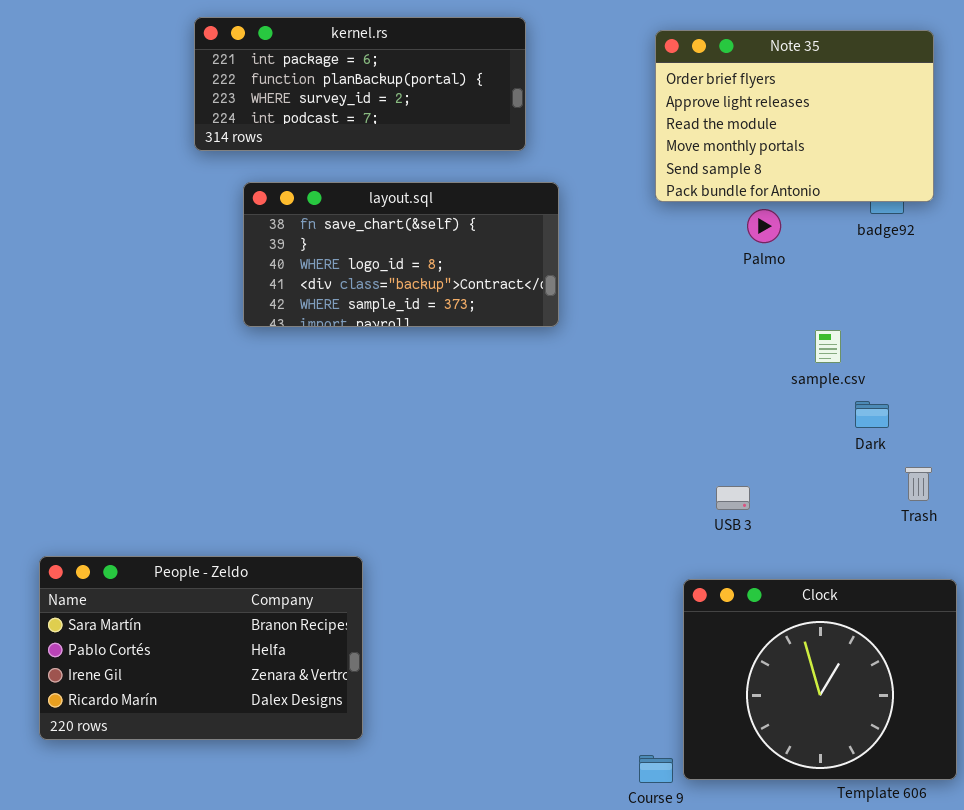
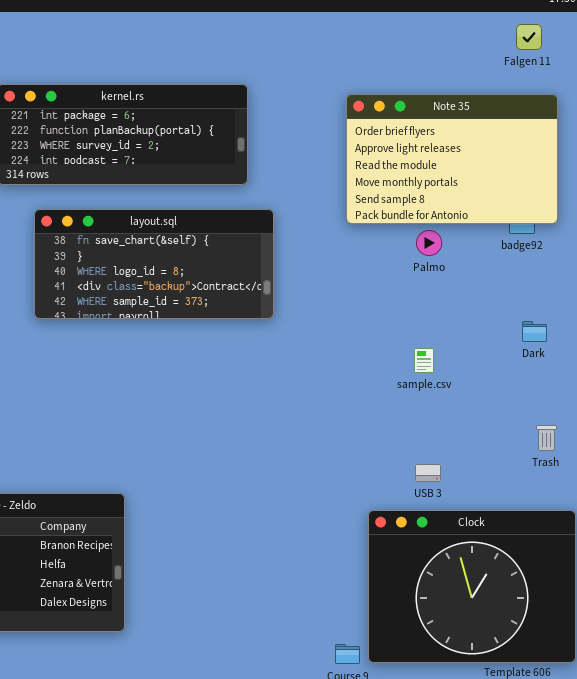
sample.csv: [815,330,841,363] -> [414,348,434,373], moved
Dark: [855,401,889,428] -> [522,321,547,342], moved
USB 3: [716,486,750,510] -> [415,464,441,482], moved

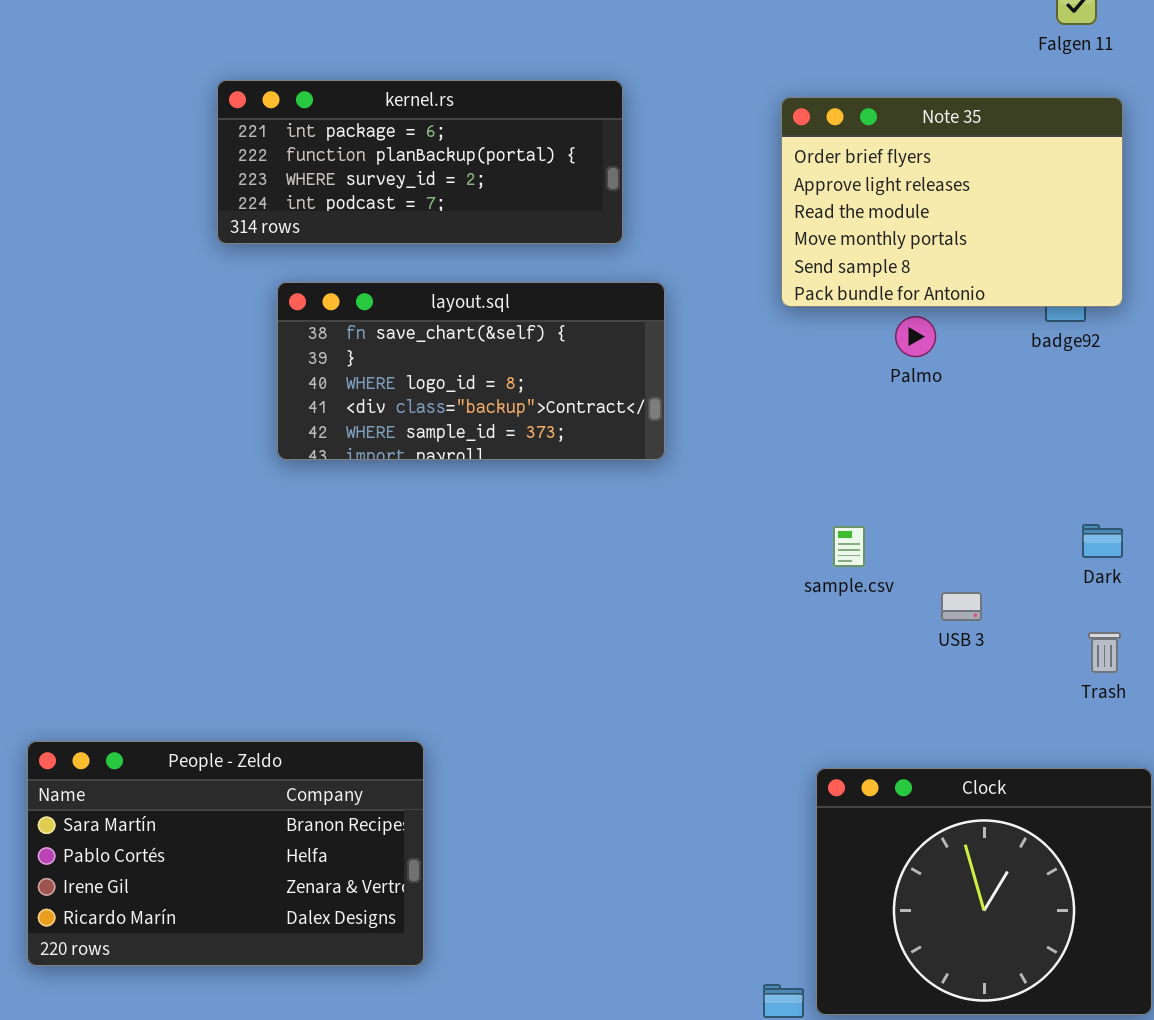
Dark: [522,321,547,342] -> [1082,524,1123,558], moved
sample.csv: [414,348,434,373] -> [833,526,865,567], moved
USB 3: [415,464,441,482] -> [941,592,982,621], moved

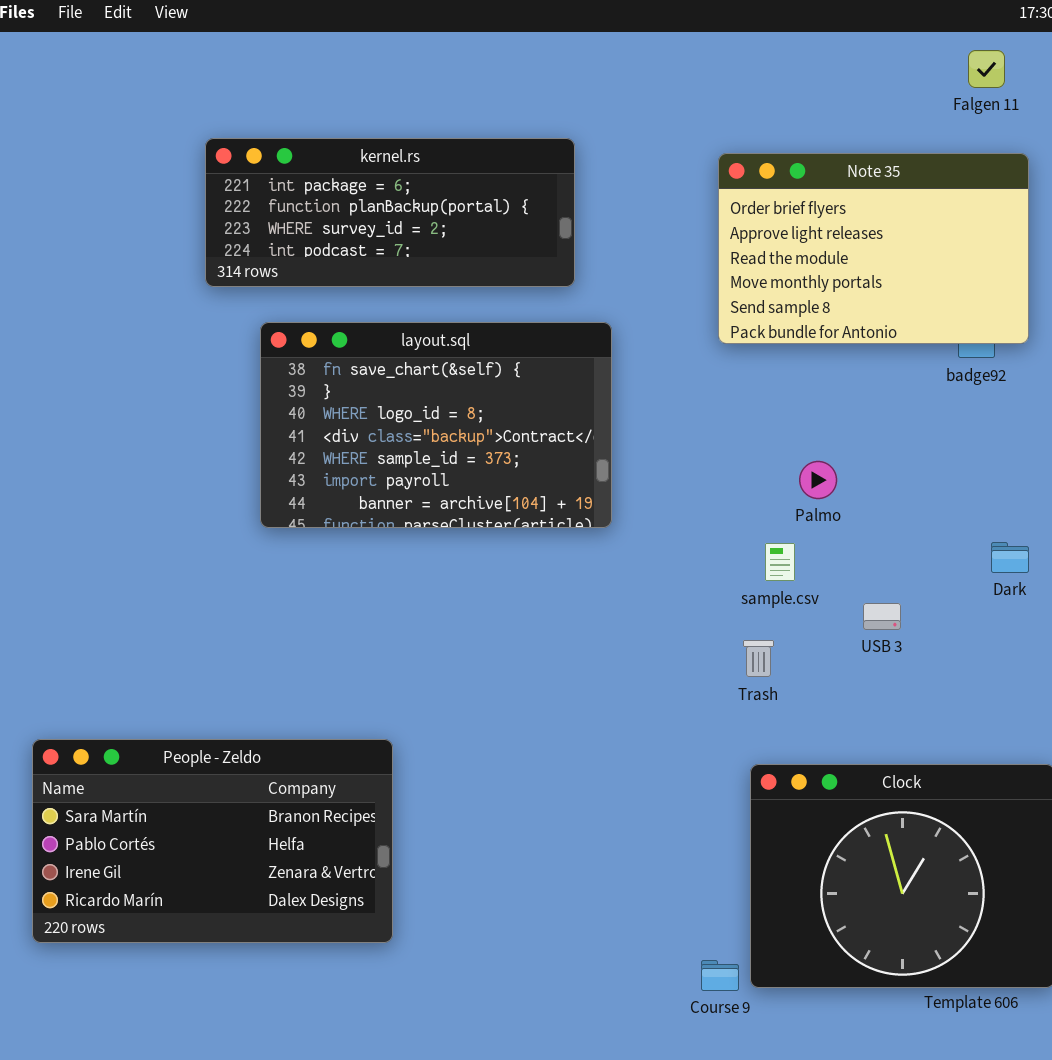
layout.sql: [277,282,665,460] -> [260,322,612,528], resized
Palmo: [895,316,936,357] -> [799,461,837,499], moved
Trash: [1088,632,1121,673] -> [743,640,774,677], moved

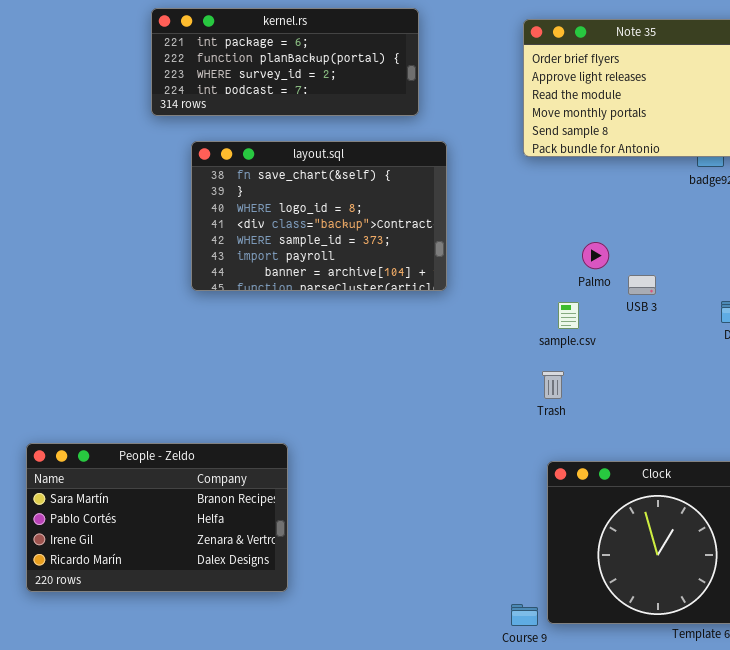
USB 3: [863,603,901,630] -> [628,275,656,295], moved

